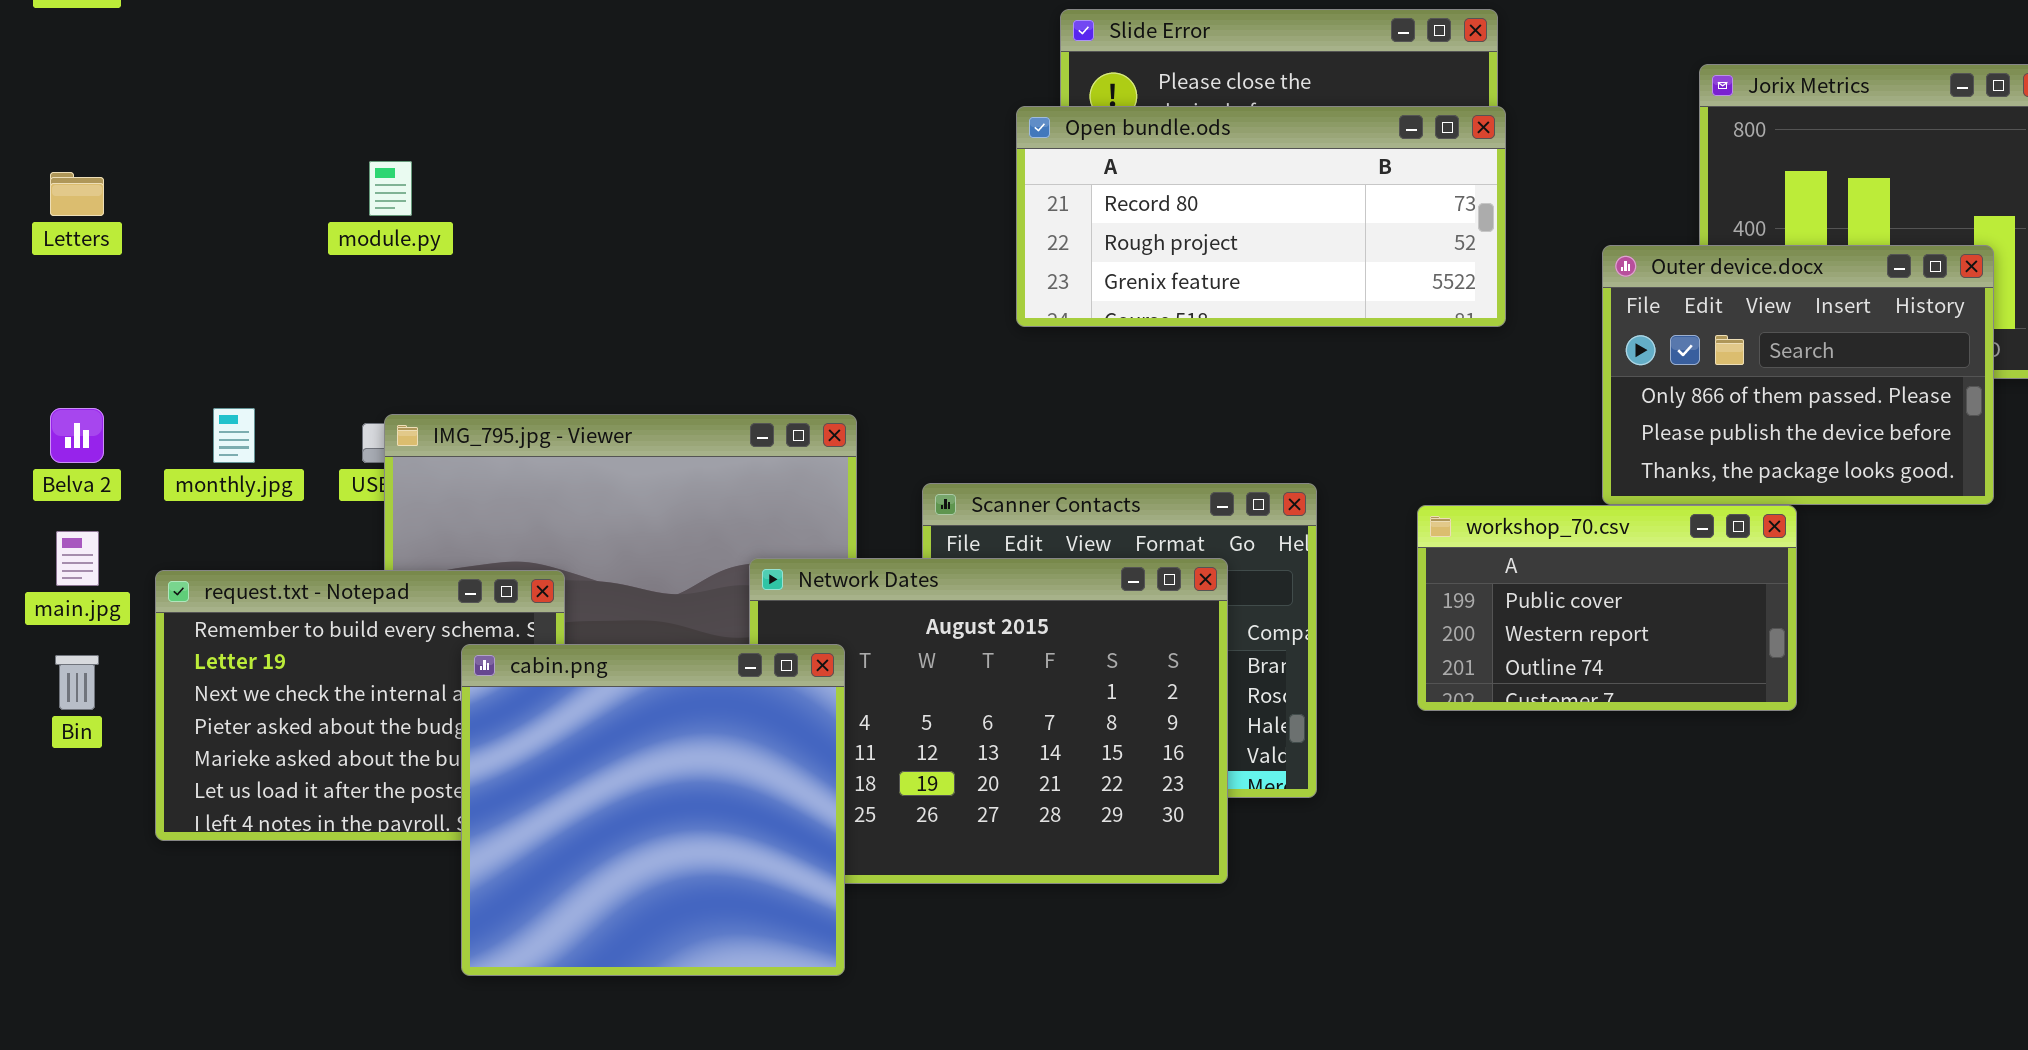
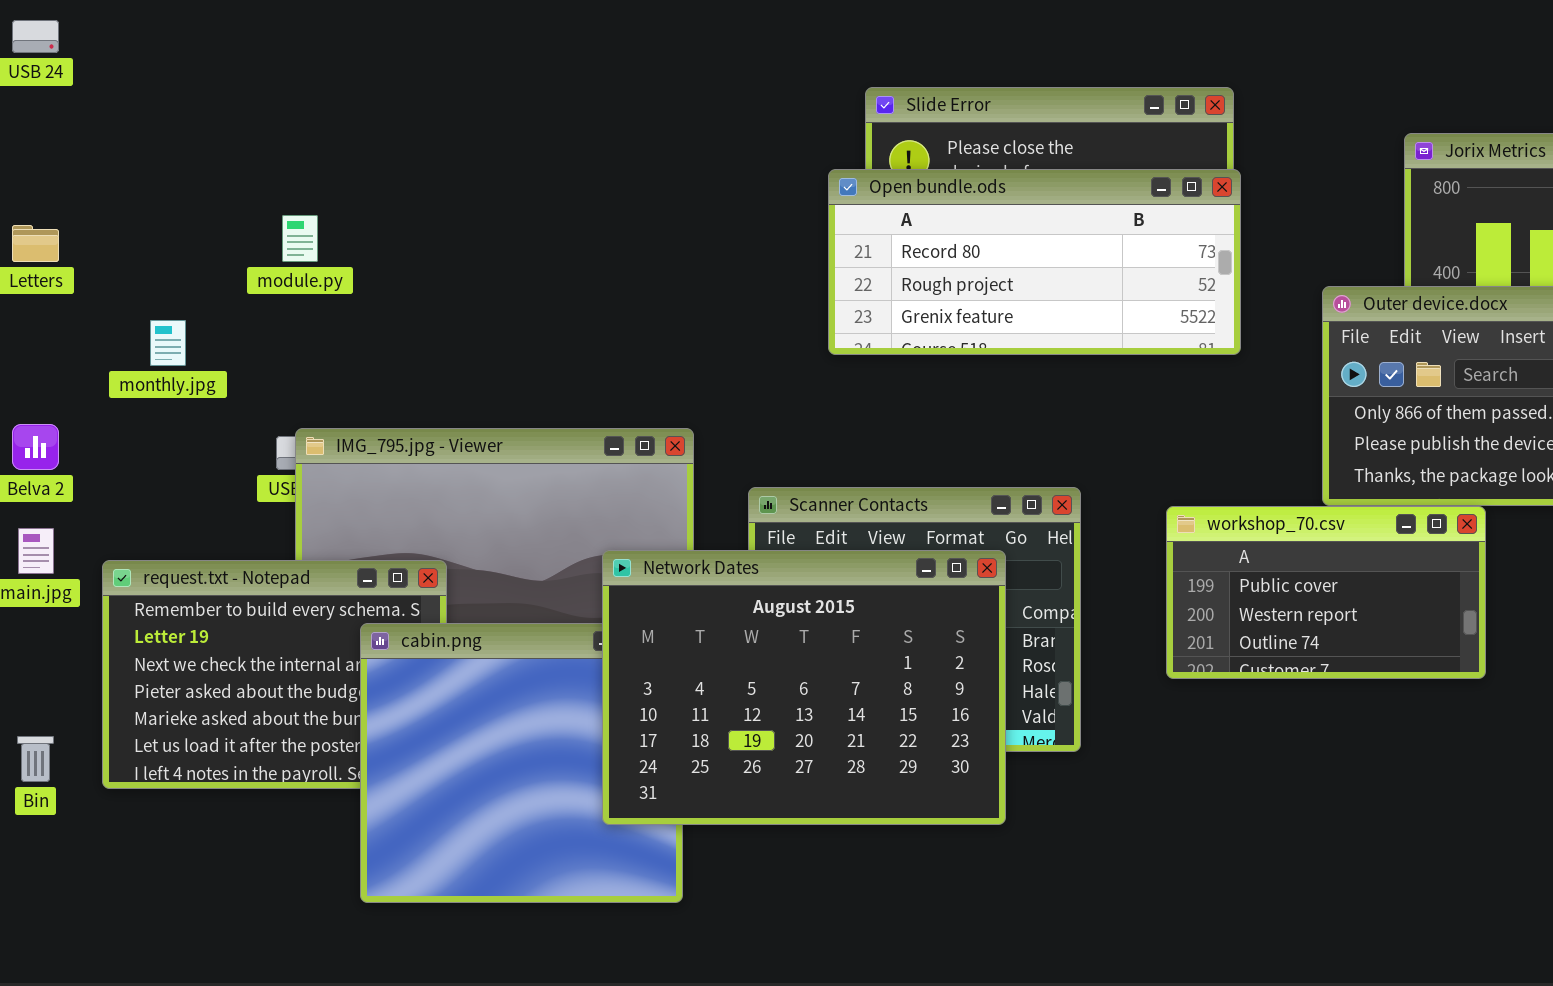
monthly.jpg: [213,408,255,463] -> [150,320,186,366], moved
Network Dates: [749,558,1228,884] -> [602,550,1006,825], raised
Bin: [55,655,99,710] -> [17,736,54,782], moved

